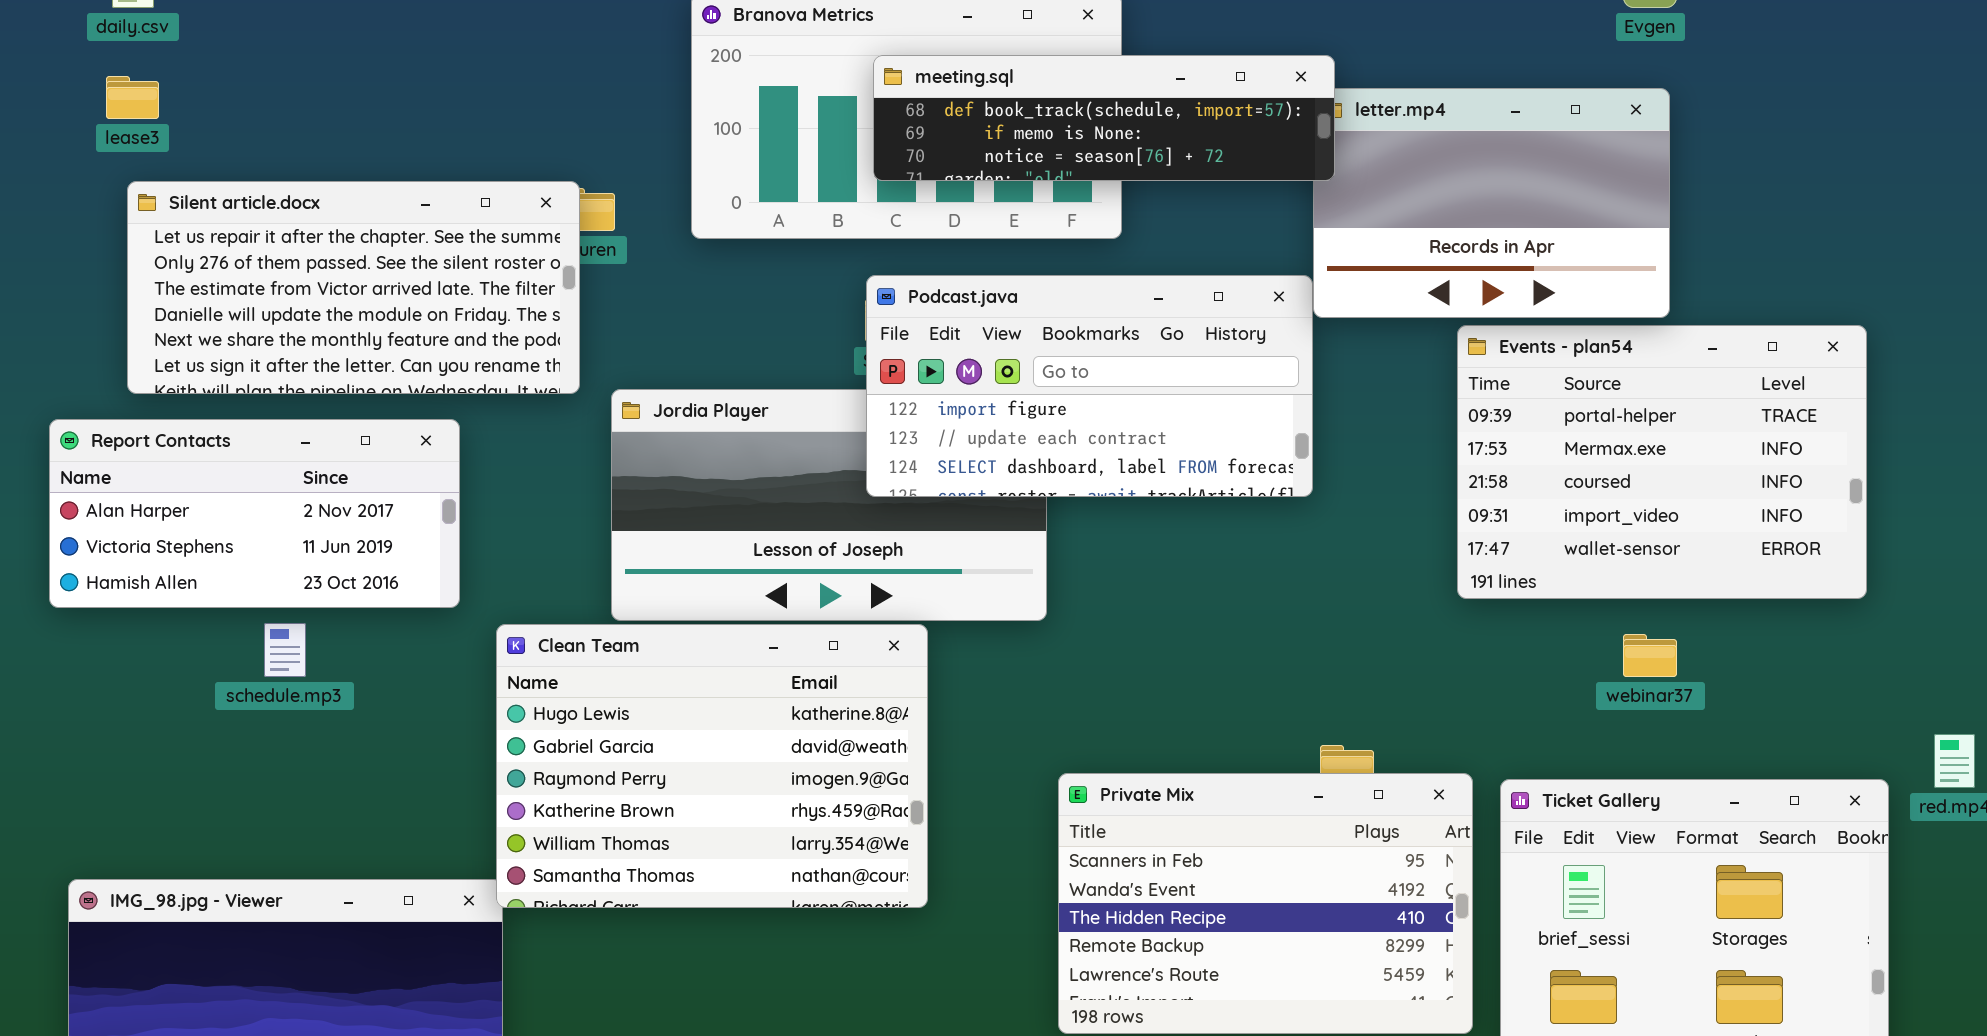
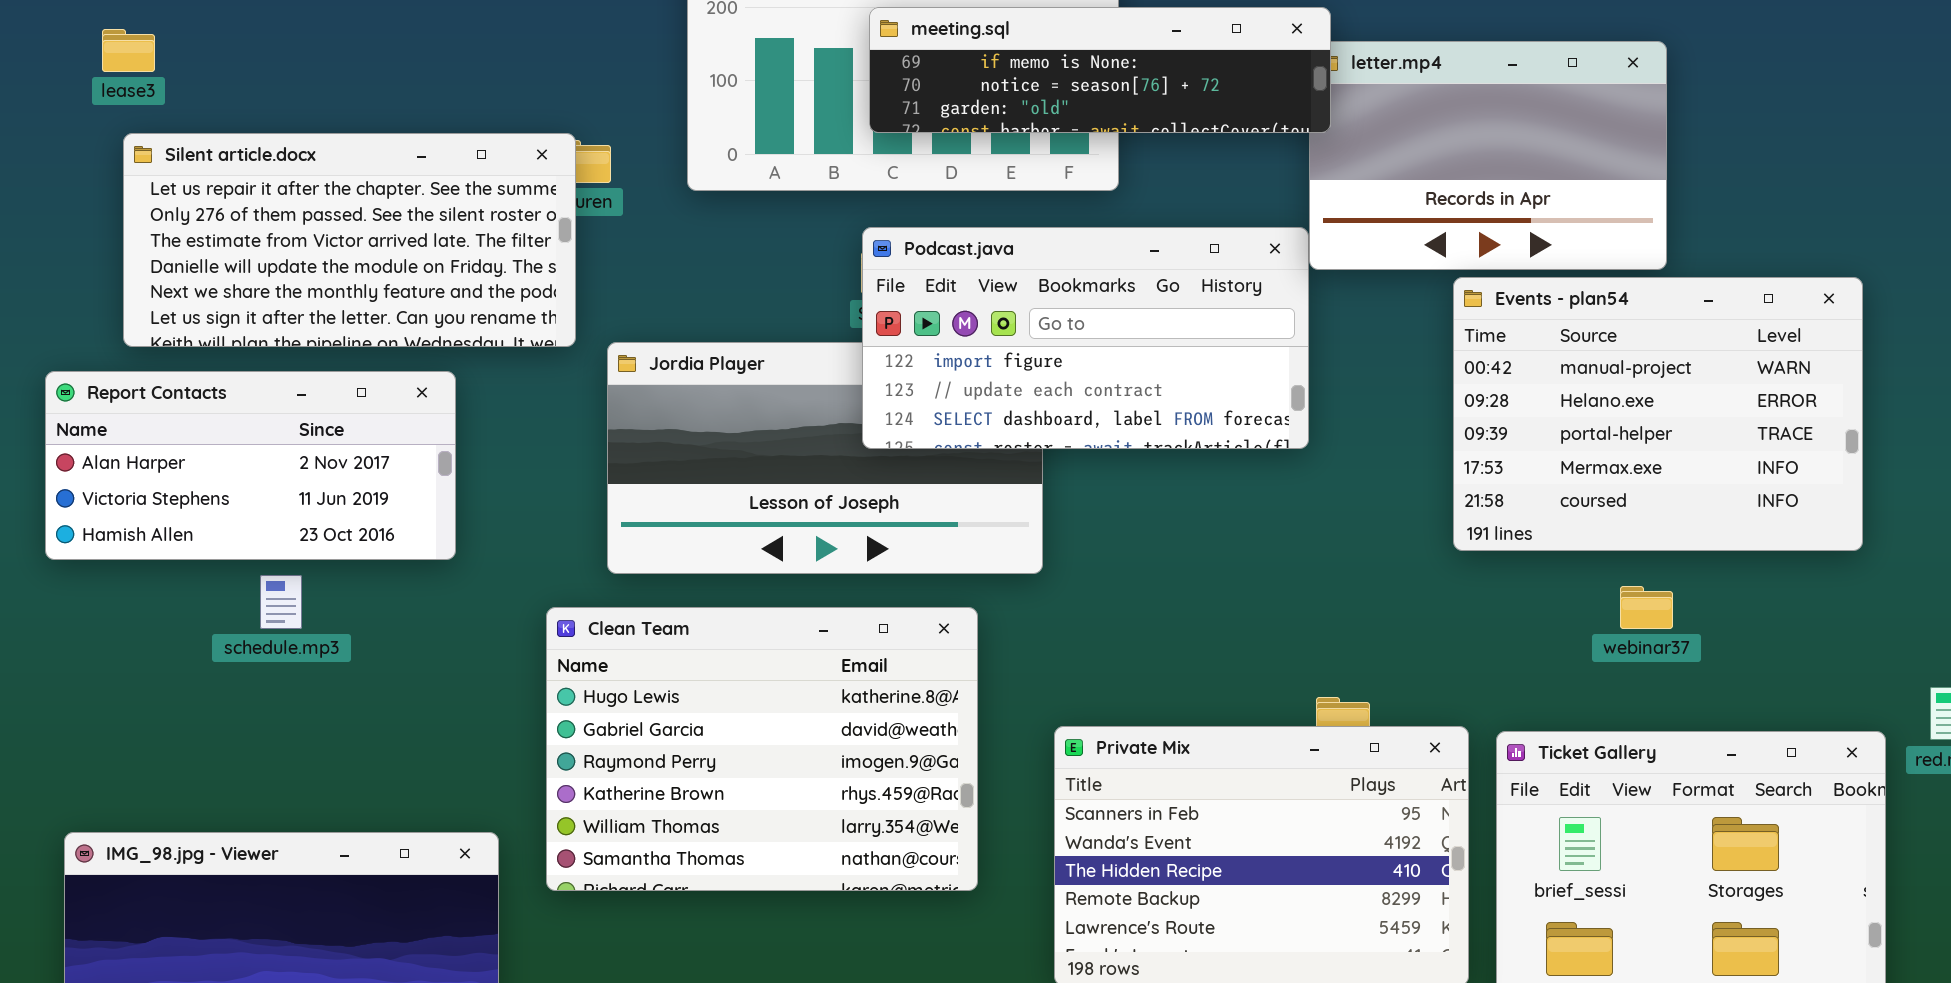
meeting.sql: [873,55,1335,181] -> [869,7,1331,133], scrolled down 1 row
Events - plan54: [1457,325,1867,599] -> [1453,277,1863,551], scrolled up 2 rows
Clean Team: [496,624,928,908] -> [546,607,978,891], moved

